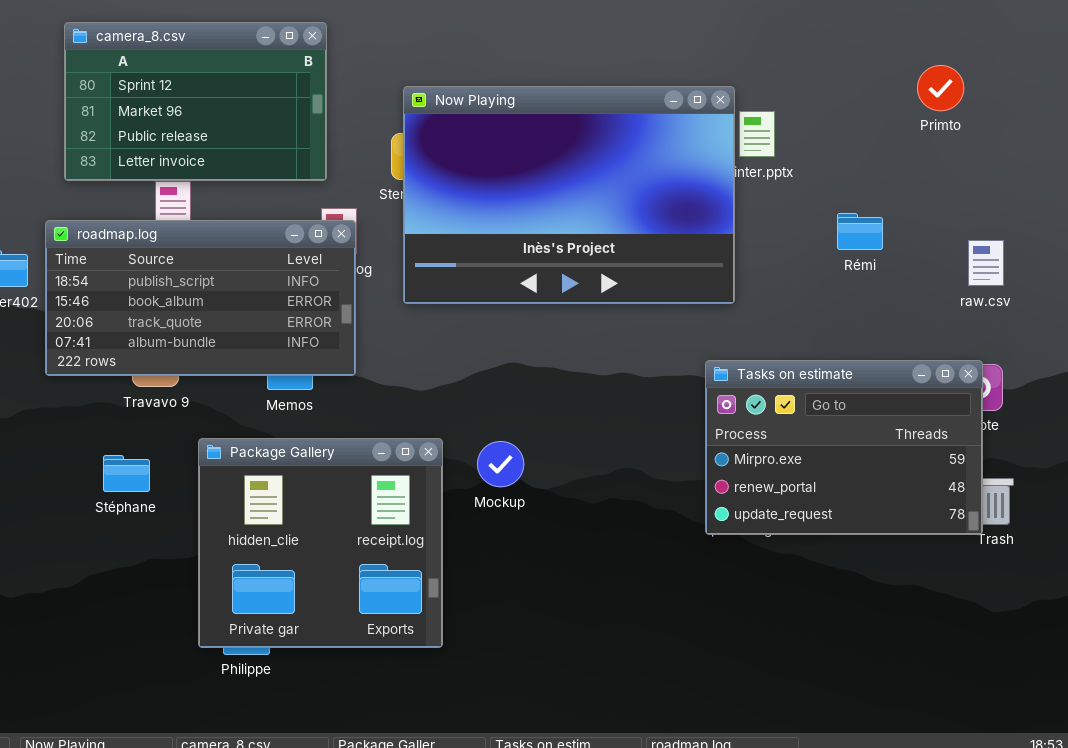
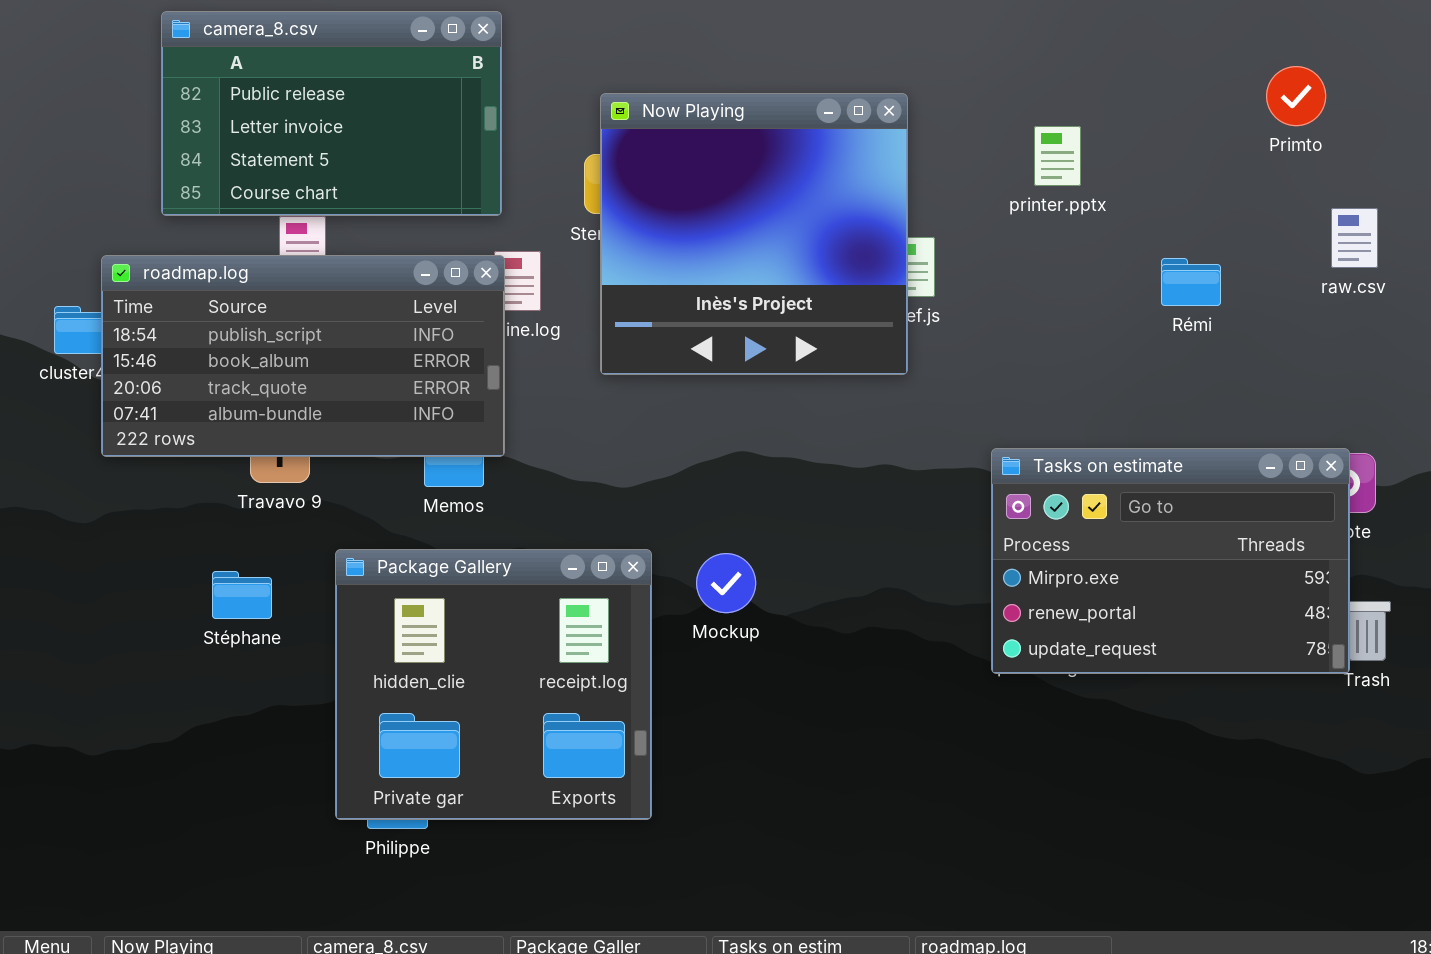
camera_8.csv: [64,22,327,181] -> [161,11,502,216], scrolled down 2 rows
Now Playing: [403,86,735,304] -> [600,93,908,375], resized
roadmap.log: [45,220,356,376] -> [101,255,505,457], moved
raw.csv: [968,240,1004,286] -> [1331,208,1378,268], moved

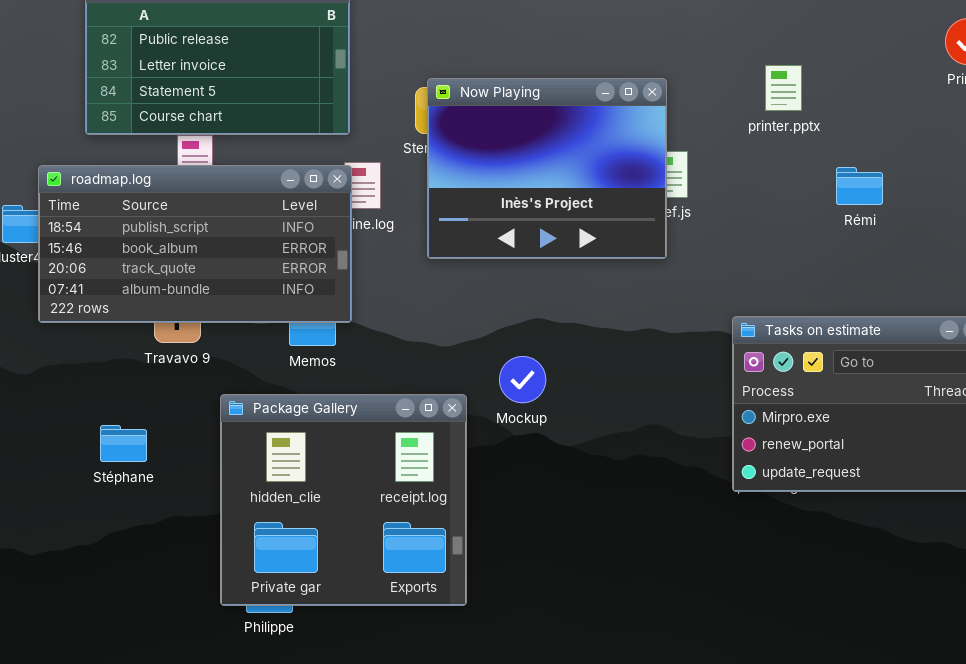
Now Playing: [600,93,908,375] -> [427,78,667,259], resized
Rémi: [1161,258,1221,306] -> [836,167,883,205], moved
Mockup: [696,553,756,613] -> [499,356,546,403], moved
Stéphane: [212,571,272,619] -> [100,425,147,462], moved

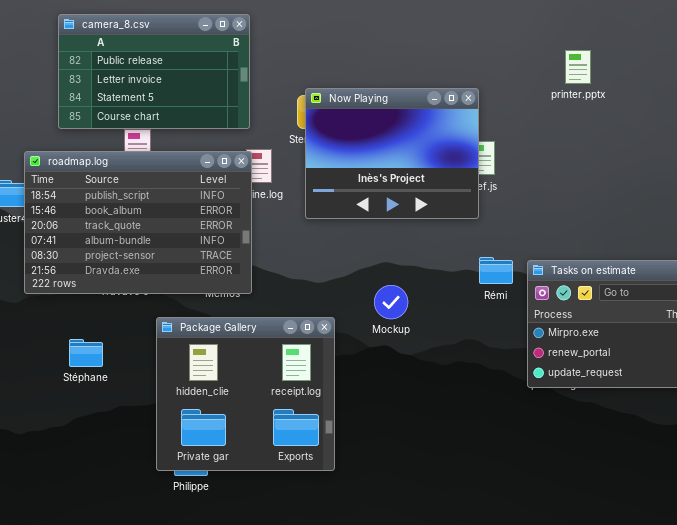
printer.pptx: [765,65,802,111] -> [565,50,591,84], moved
roadmap.log: [38,165,352,323] -> [24,151,252,294], resized
Rémi: [836,167,883,205] -> [479,257,513,284], moved
Mockup: [499,356,546,403] -> [374,285,408,319], moved

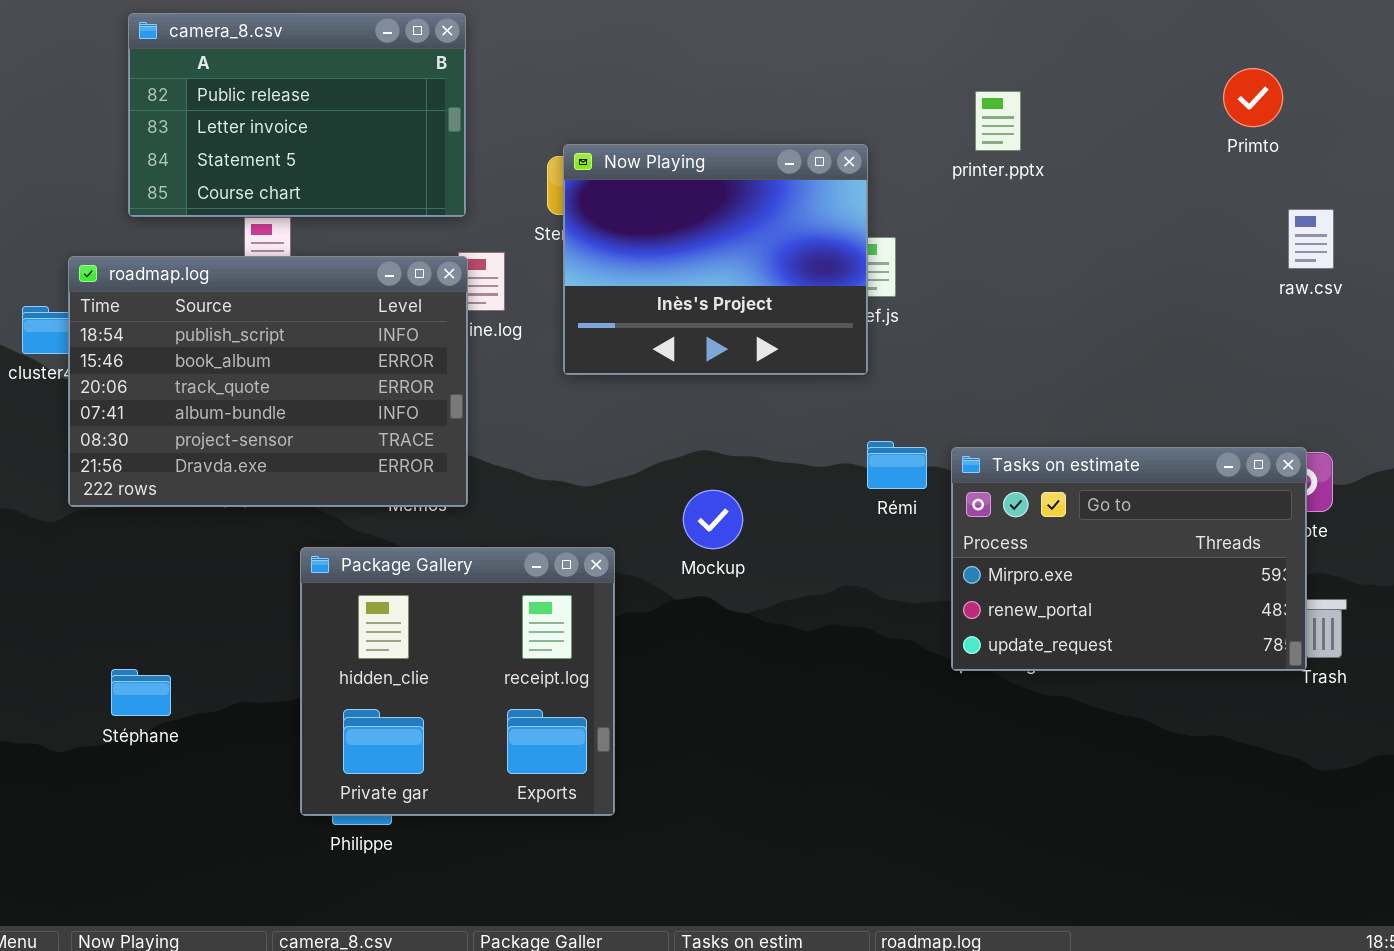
printer.pptx: [565,50,591,84] -> [975,91,1021,151], moved
Stéphane: [69,339,103,367] -> [111,669,171,716], moved

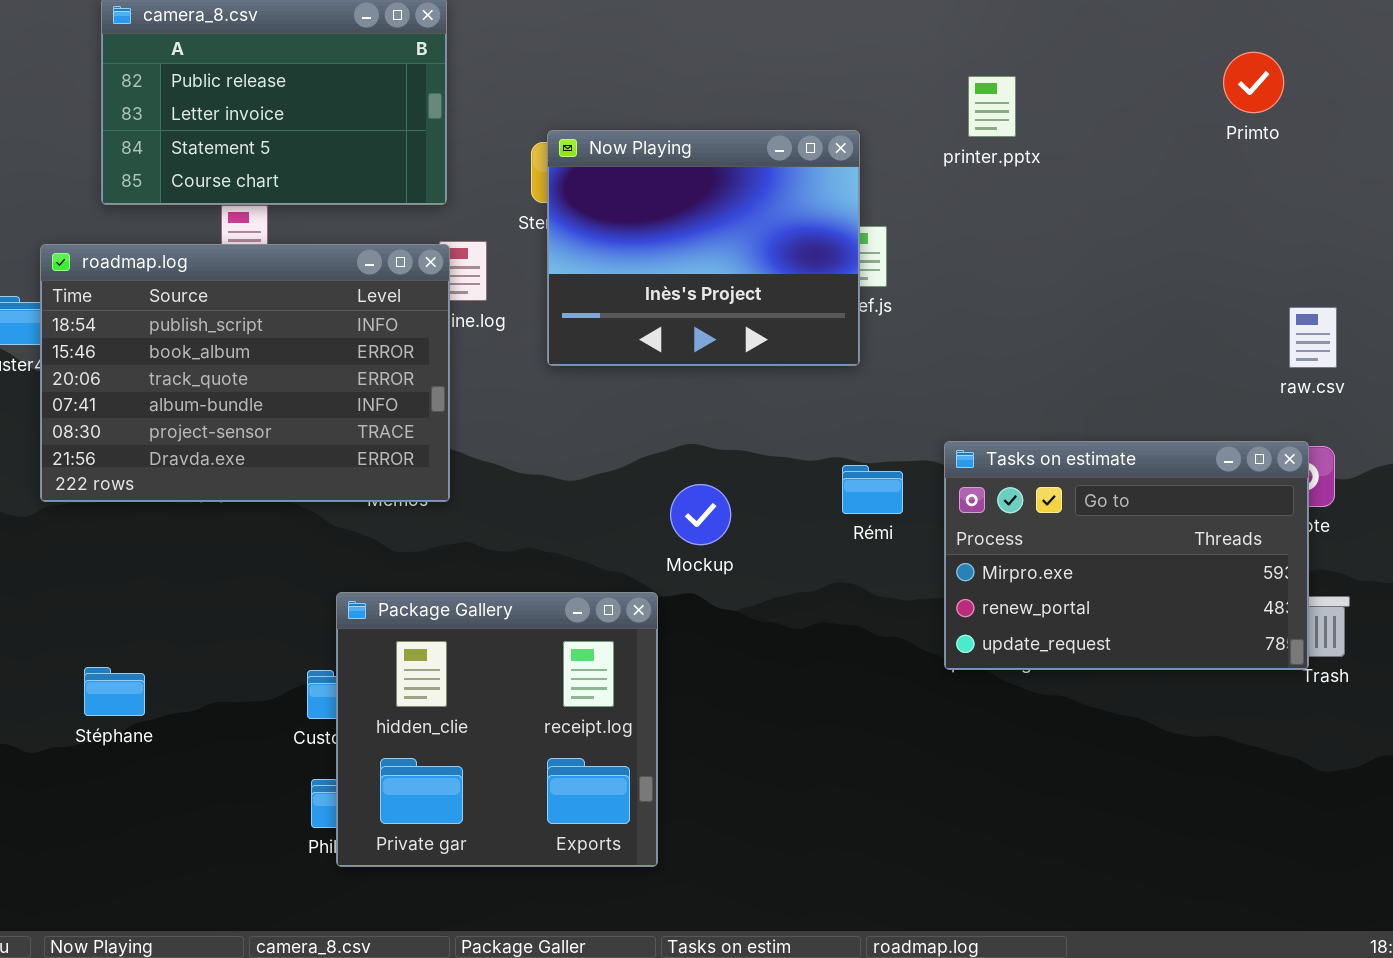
raw.csv: [1288,209,1334,269] -> [1289,307,1337,368], moved
Rémi: [867,441,927,489] -> [842,465,903,514], moved
Package Gallery: [300,547,615,816] -> [336,592,658,867], moved

